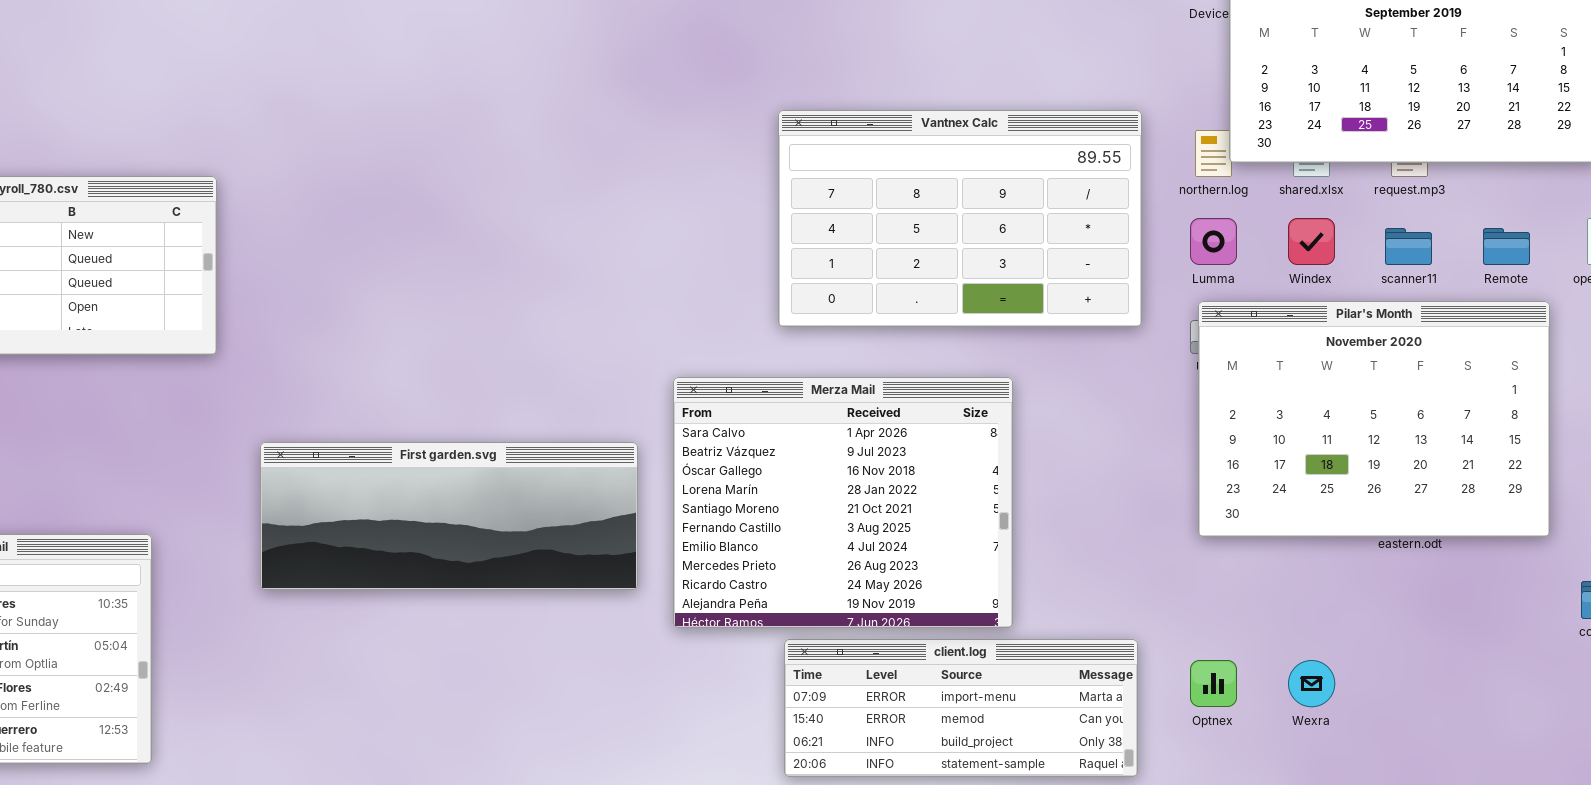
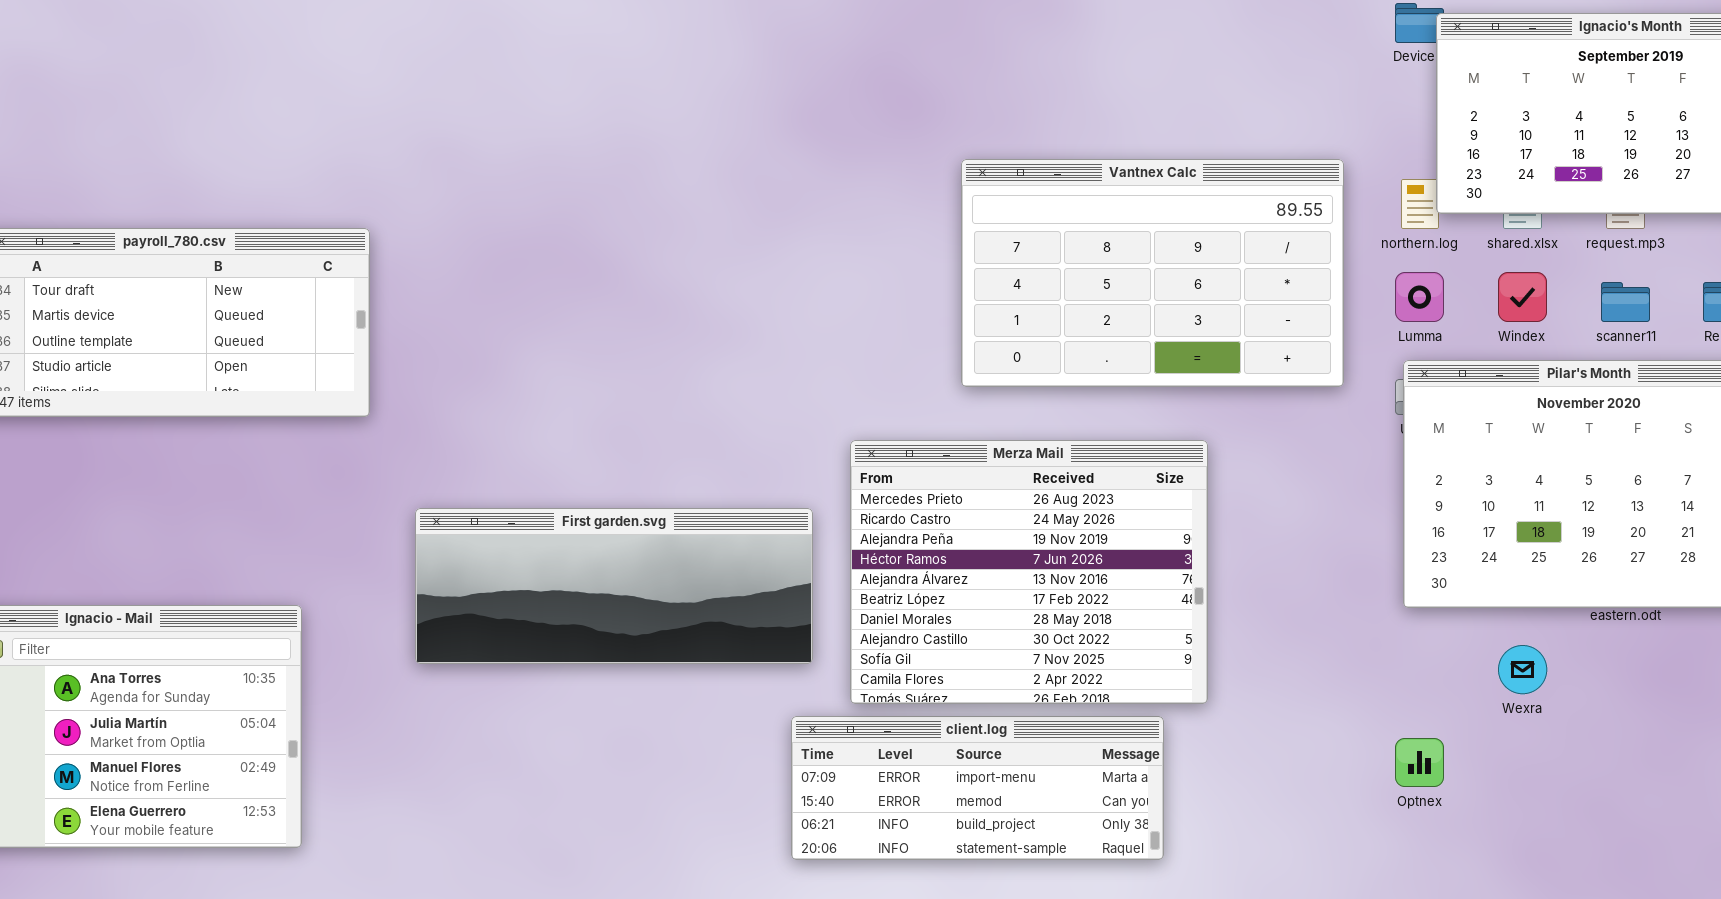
Merza Mail: [673,377,1013,628] -> [850,440,1208,704], scrolled down 7 rows
client.log: [784,639,1138,777] -> [791,716,1164,860], moved
Wexra: [1288,660,1335,707] -> [1498,645,1547,694], moved

